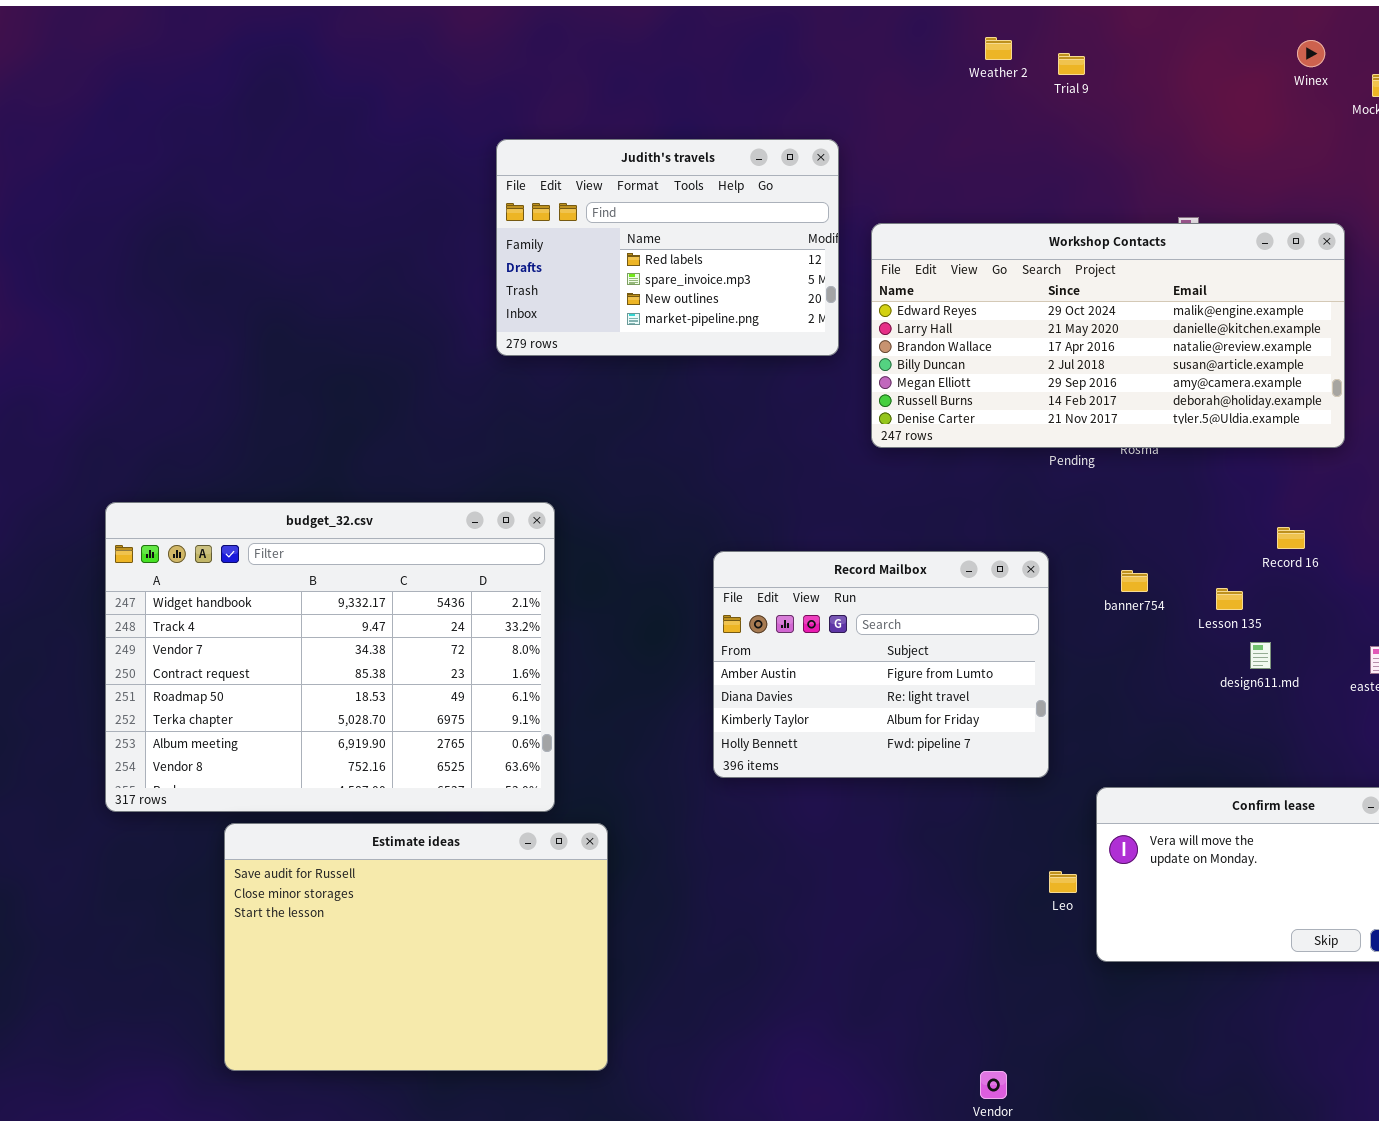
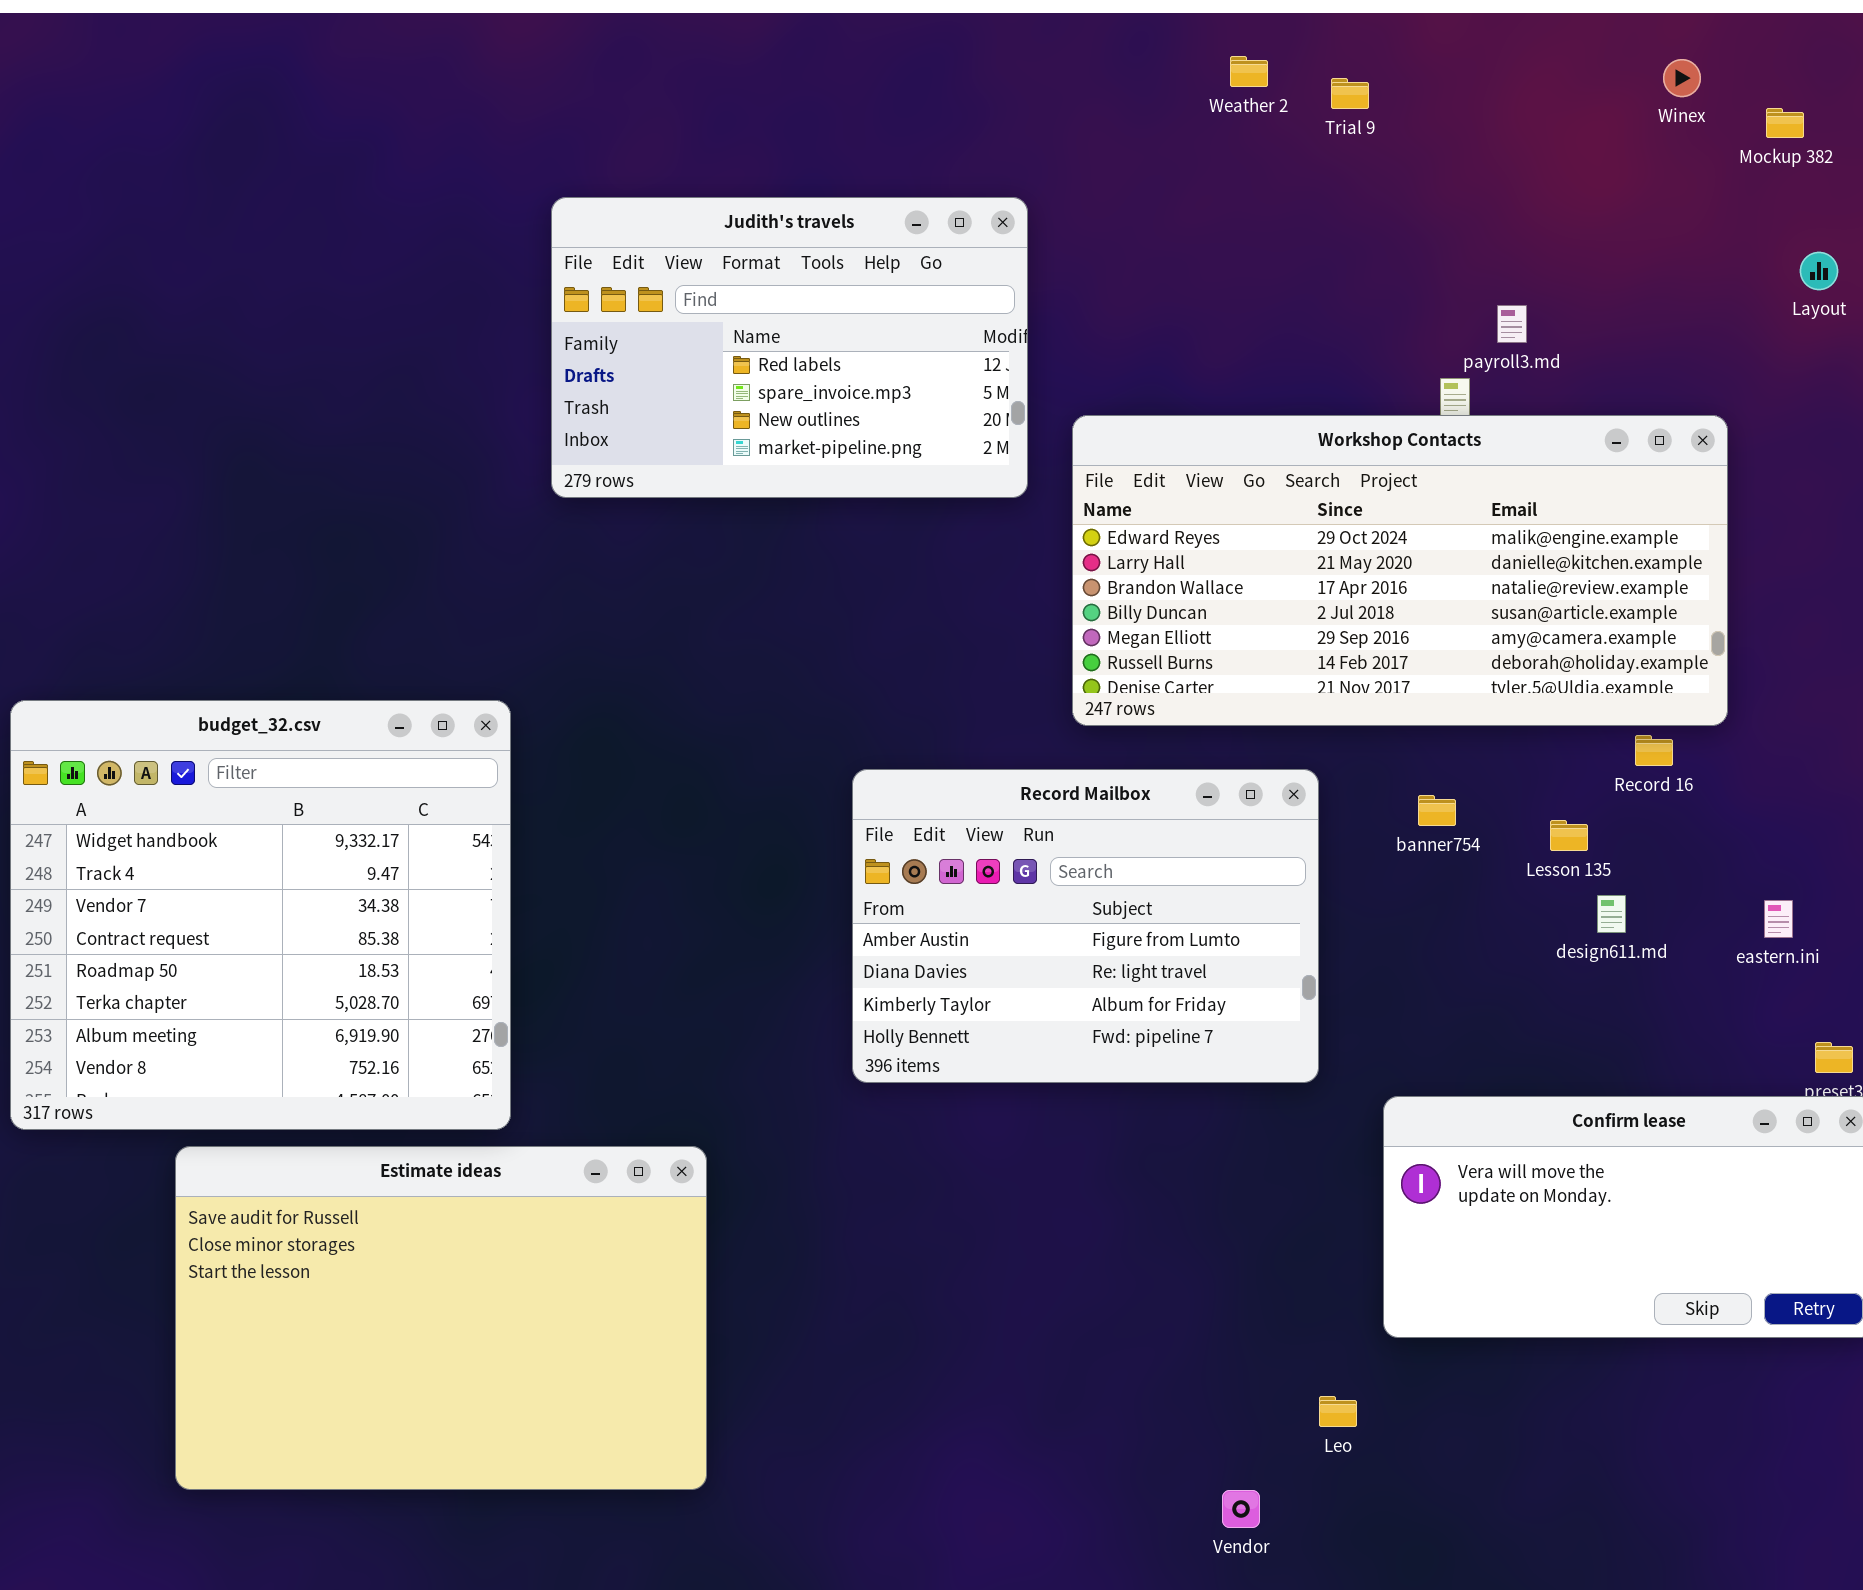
Workshop Contacts: [871,223,1345,448] -> [1072,415,1728,726], moved
budget_32.csv: [105,502,555,812] -> [10,700,511,1130], resized
Leo: [1049,871,1077,893] -> [1319,1396,1357,1427], moved

